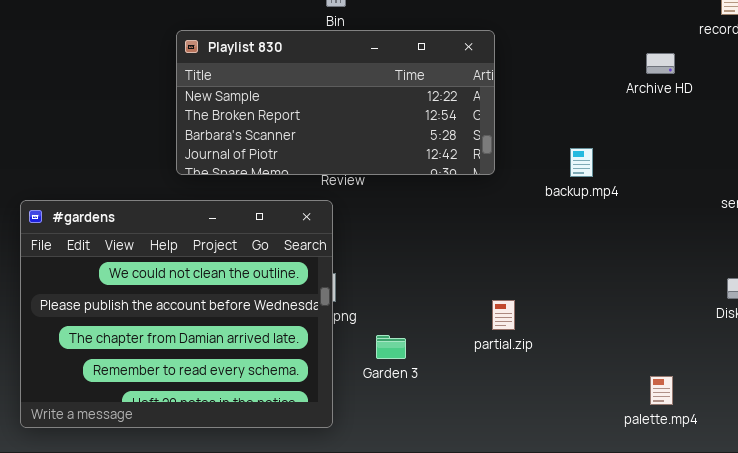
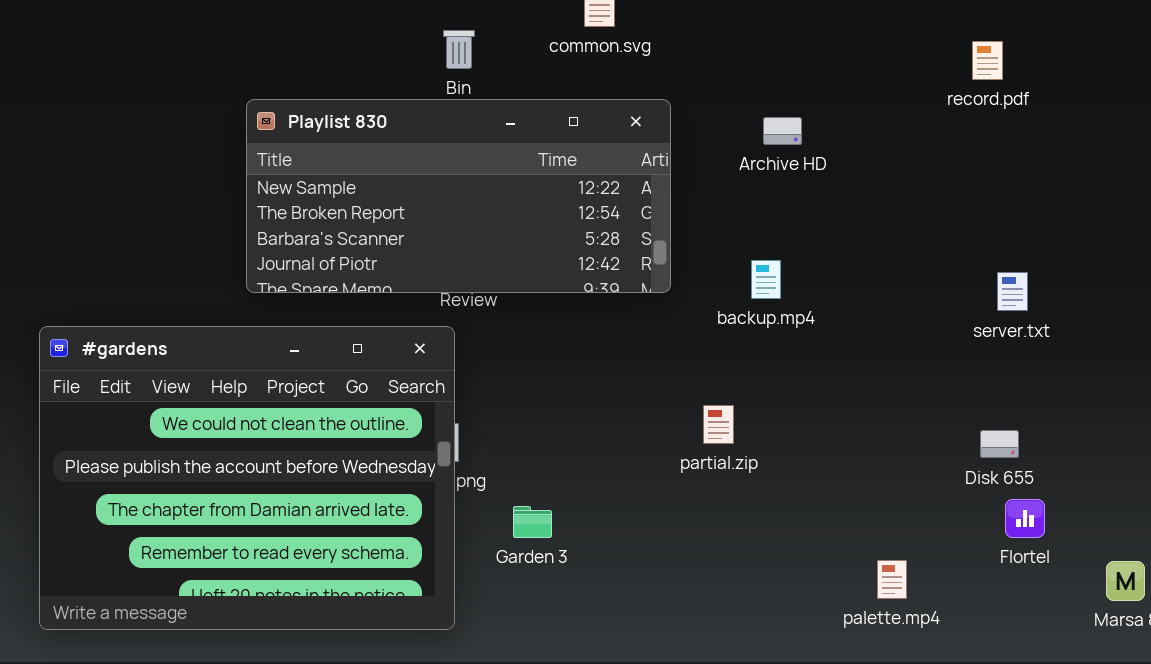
Archive HD: [646,53,675,74] -> [763,117,802,145], moved
backup.mp4: [570,148,593,177] -> [751,260,781,299], moved
partial.zip: [492,300,515,330] -> [703,405,734,444], moved

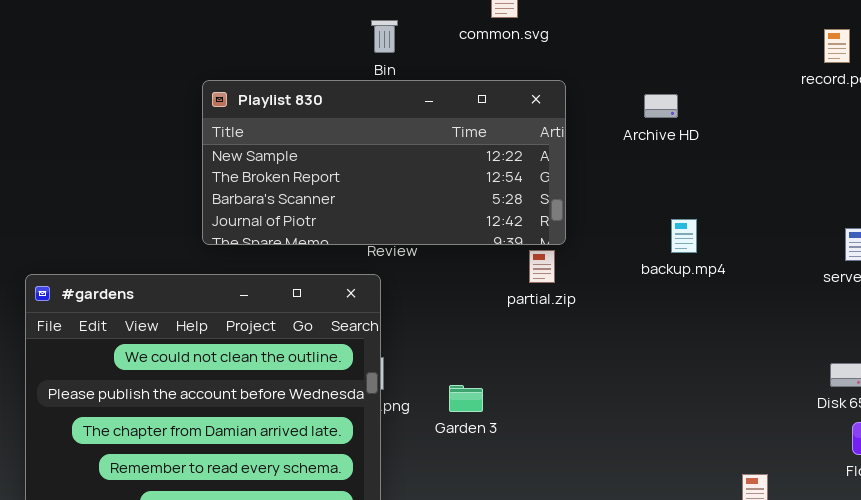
backup.mp4: [751,260,781,299] -> [671,219,697,253], moved
partial.zip: [703,405,734,444] -> [529,250,555,283], moved
Garden 3: [513,506,552,538] -> [449,385,483,412], moved

